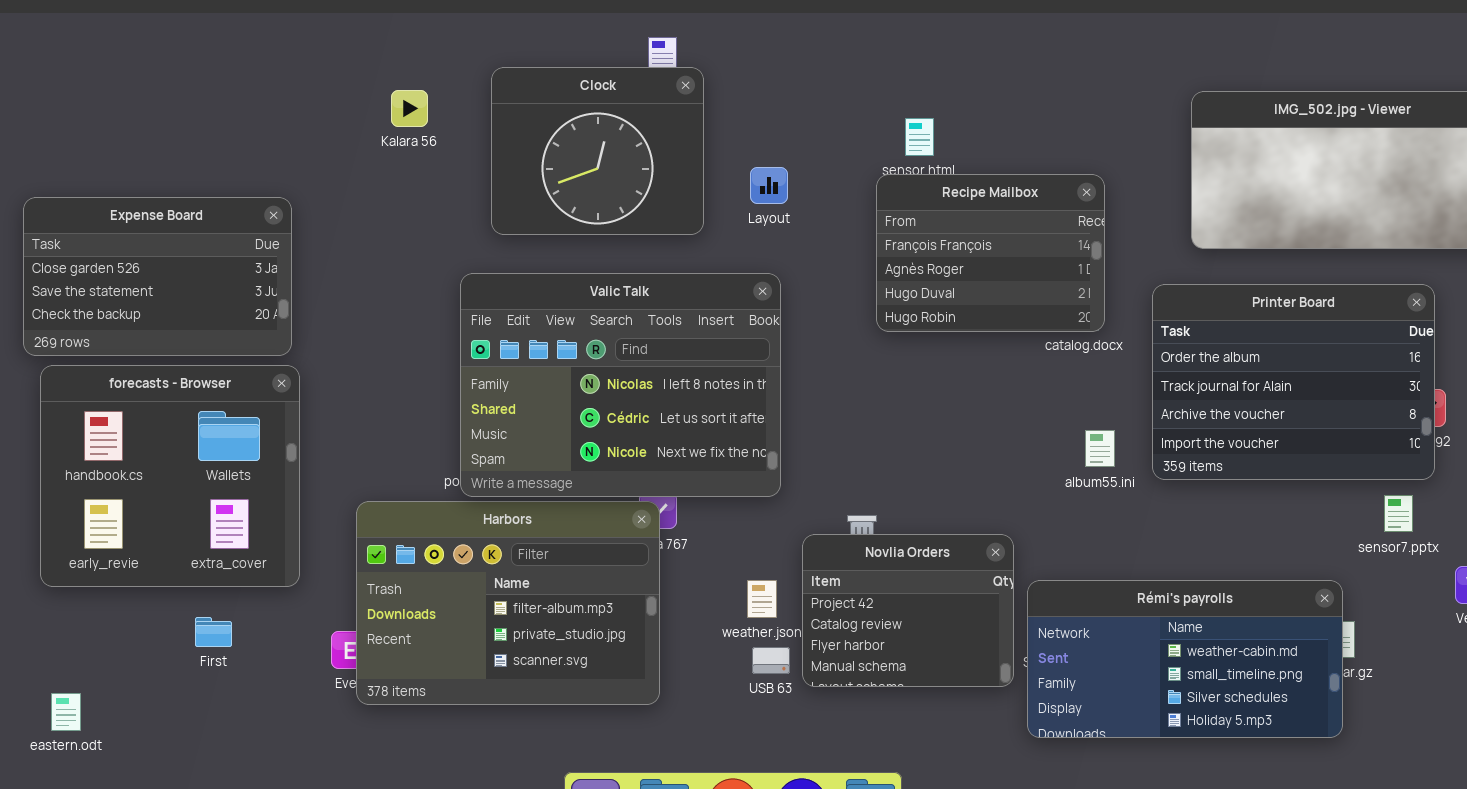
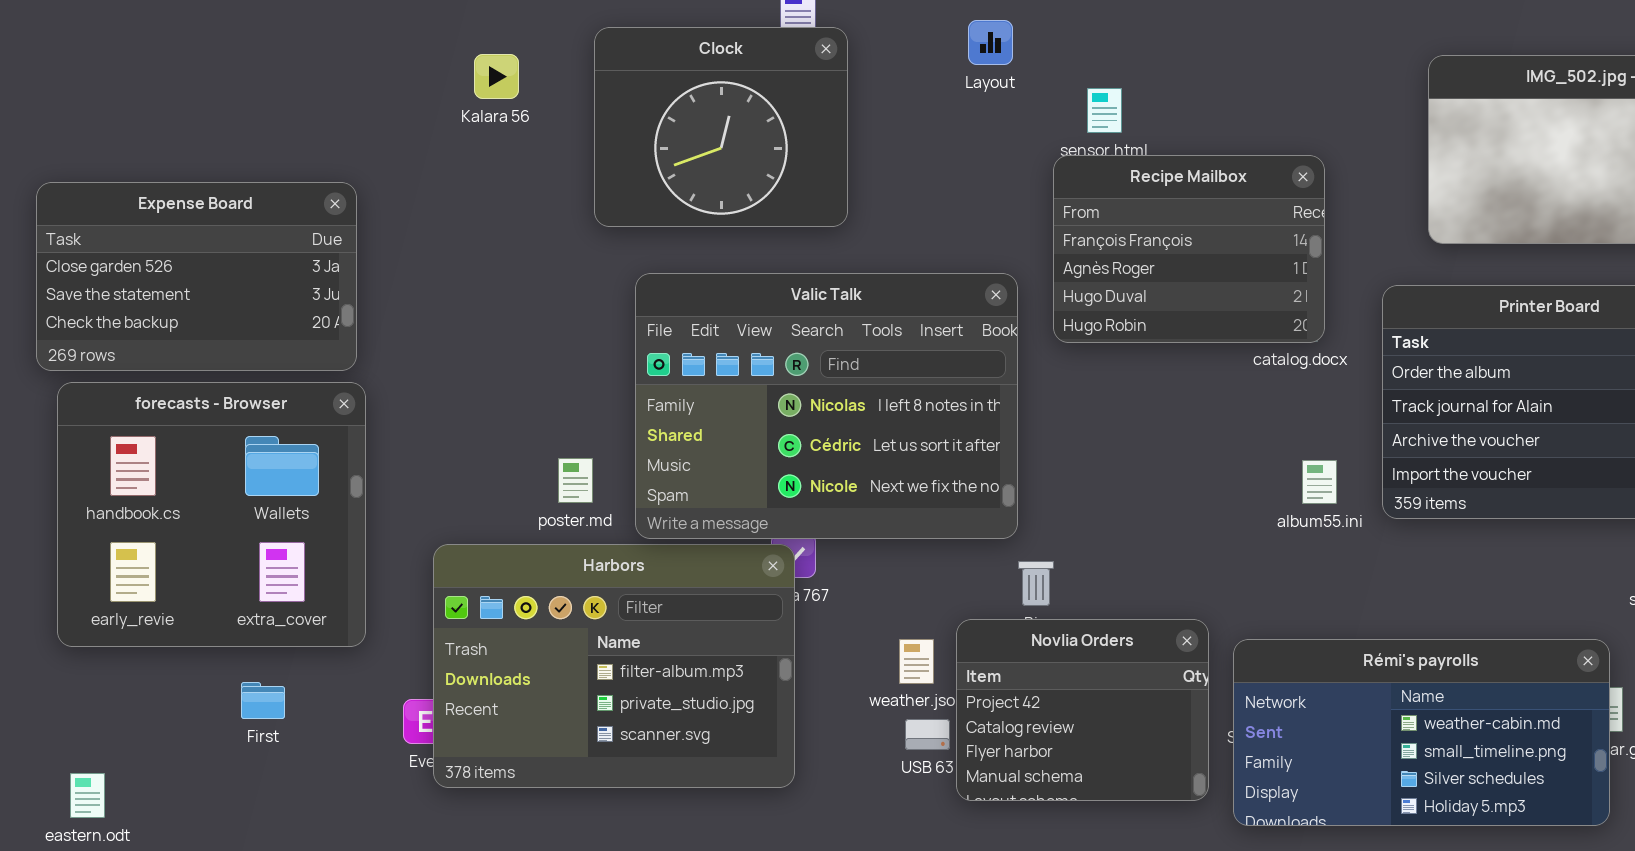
Layout: [750,167,788,204] -> [968,20,1013,65], moved
Valic Talk: [460,273,781,497] -> [635,273,1018,539], moved
Novlia Orders: [802,534,1014,687] -> [956,619,1209,801], moved

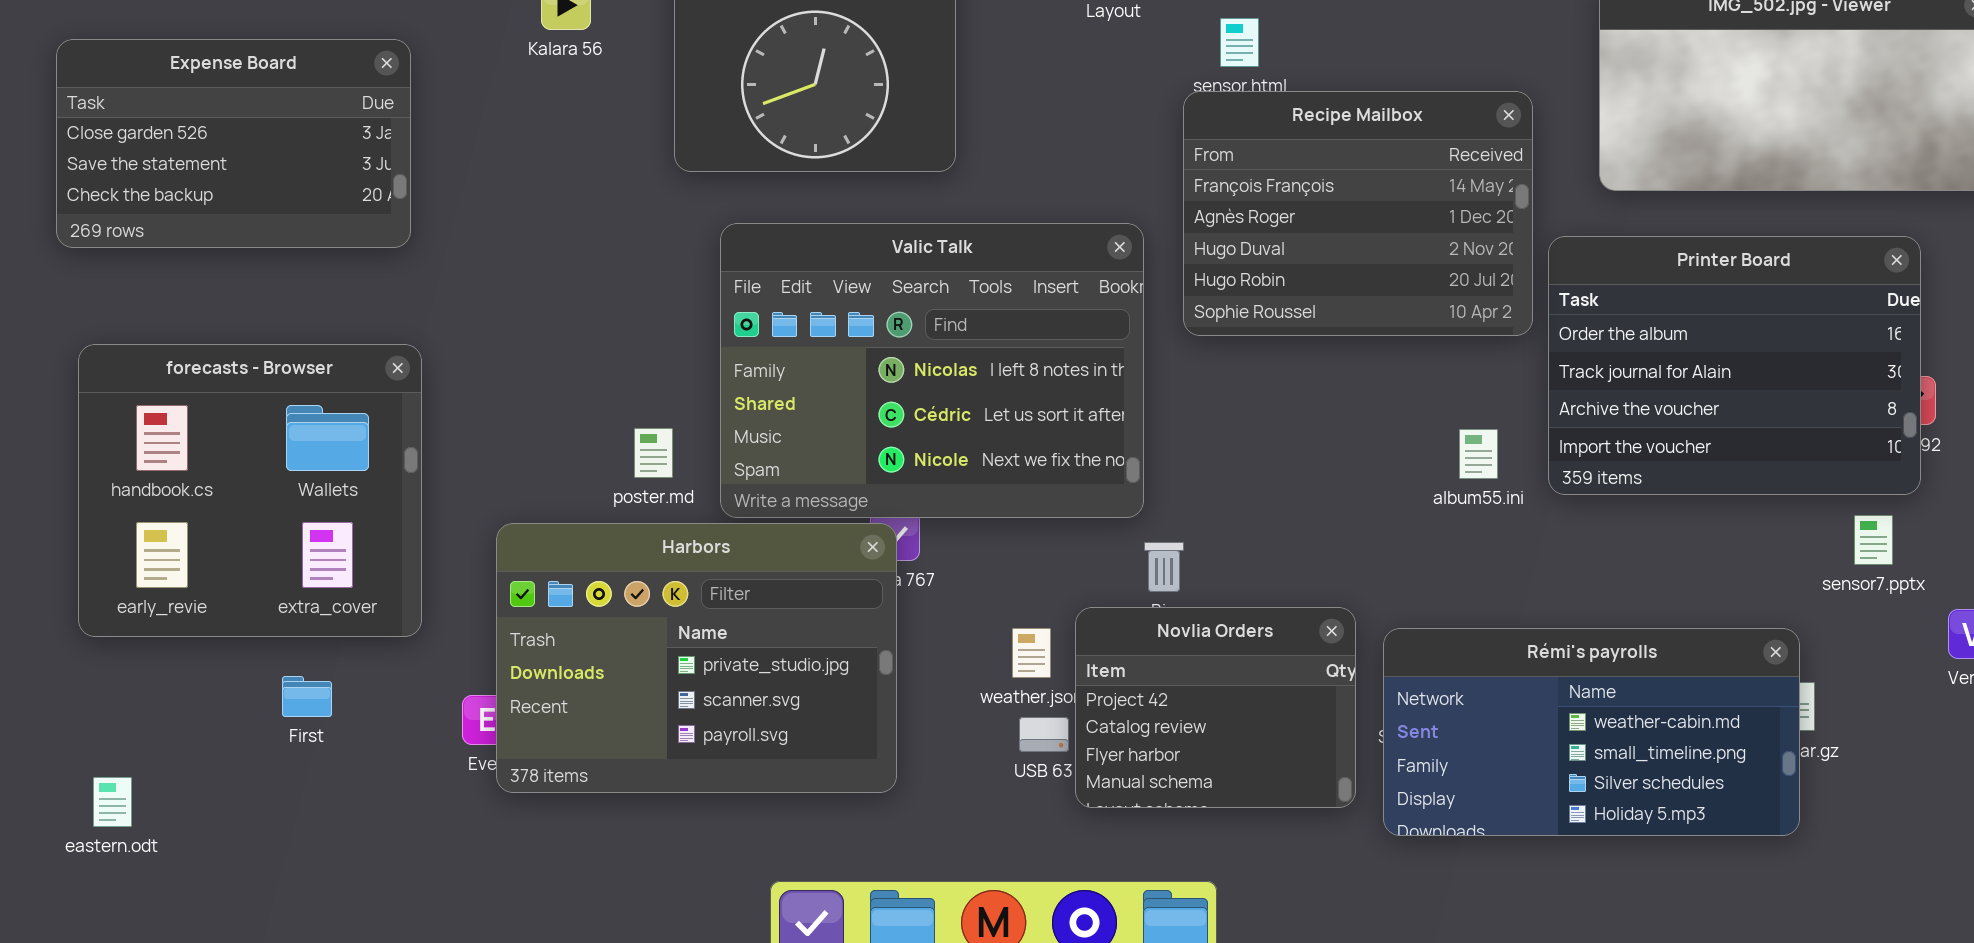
Recipe Mailbox: [1053,155,1325,343] -> [1183,91,1533,336], resized
Expense Board: [36,182,357,371] -> [56,39,411,248], moved
Harbors: [433,544,795,788] -> [496,523,897,793], scrolled down 1 row

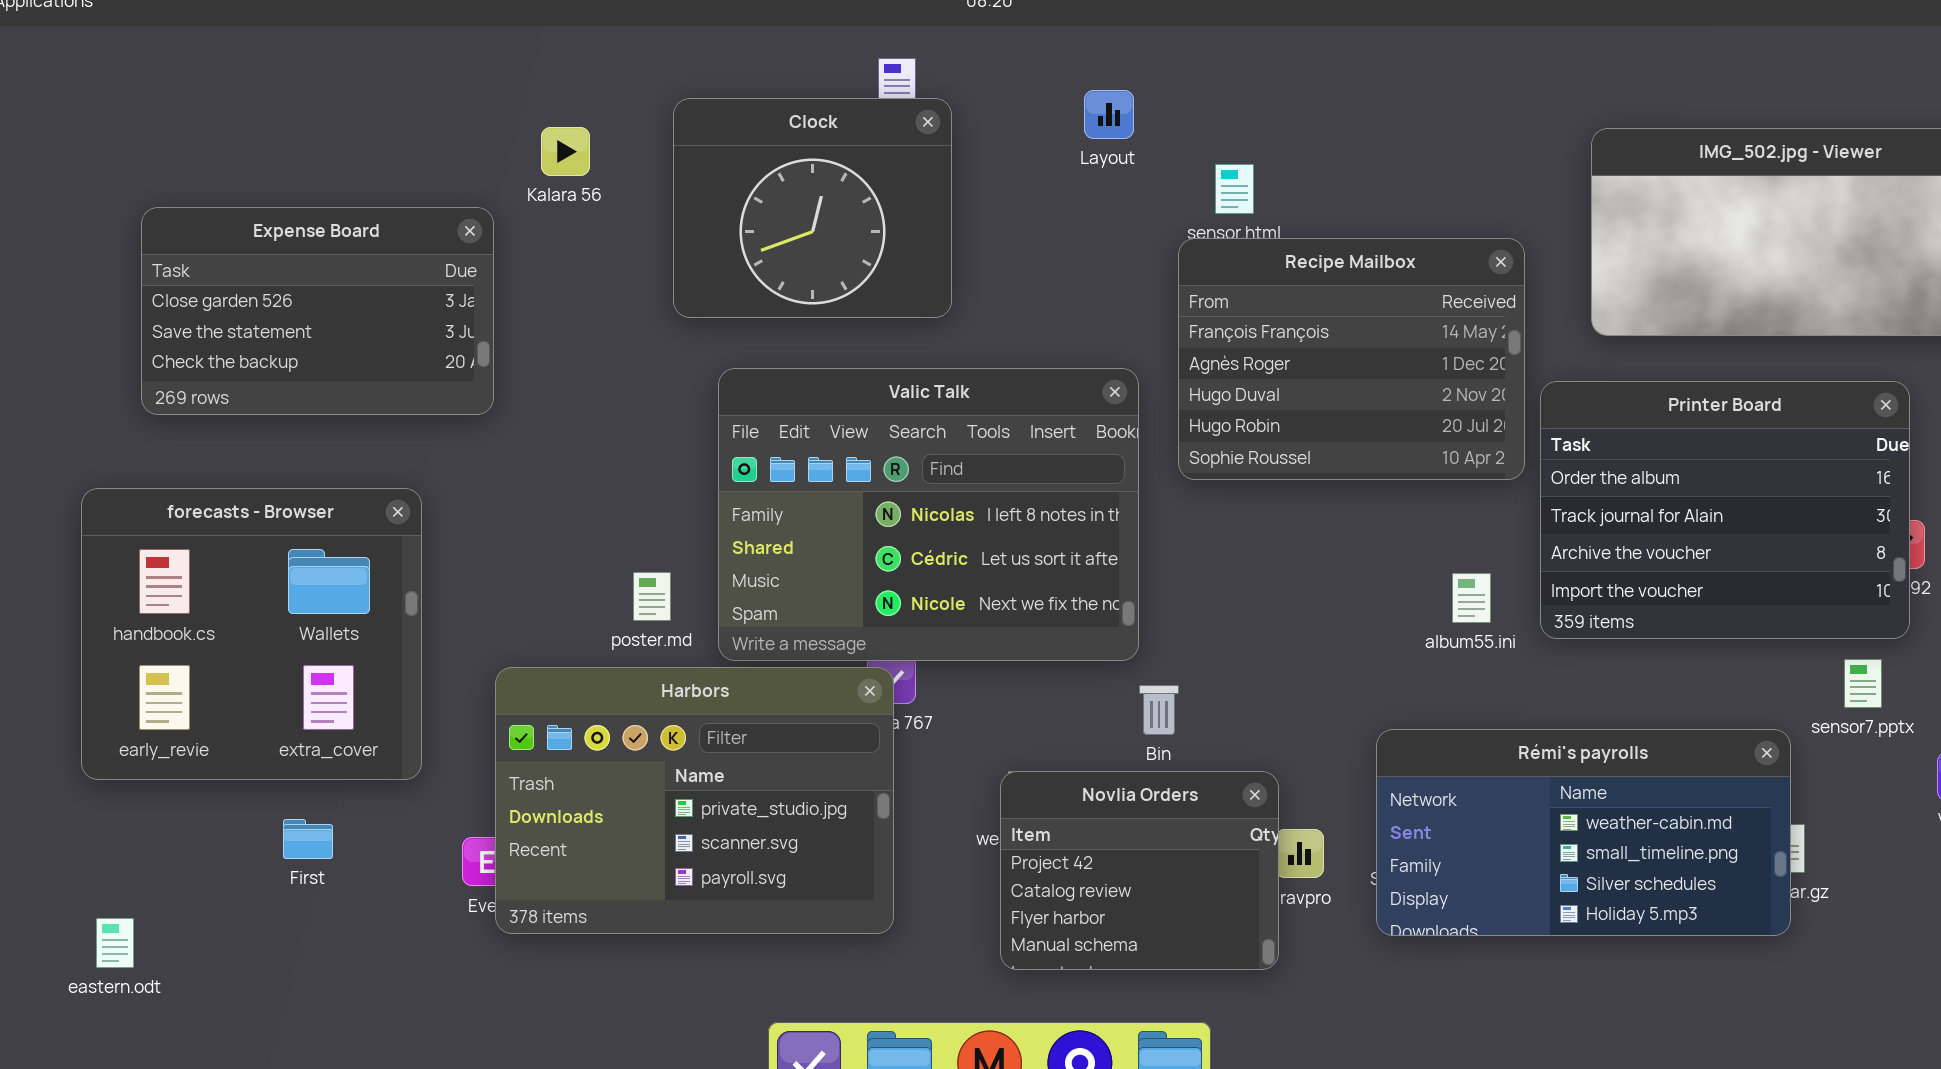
Expense Board: [56,39,411,248] -> [141,207,494,415], moved
Novlia Orders: [1075,607,1356,808] -> [1000,771,1279,970], moved
Rémi's payrolls: [1383,628,1800,836] -> [1376,729,1791,936], moved

